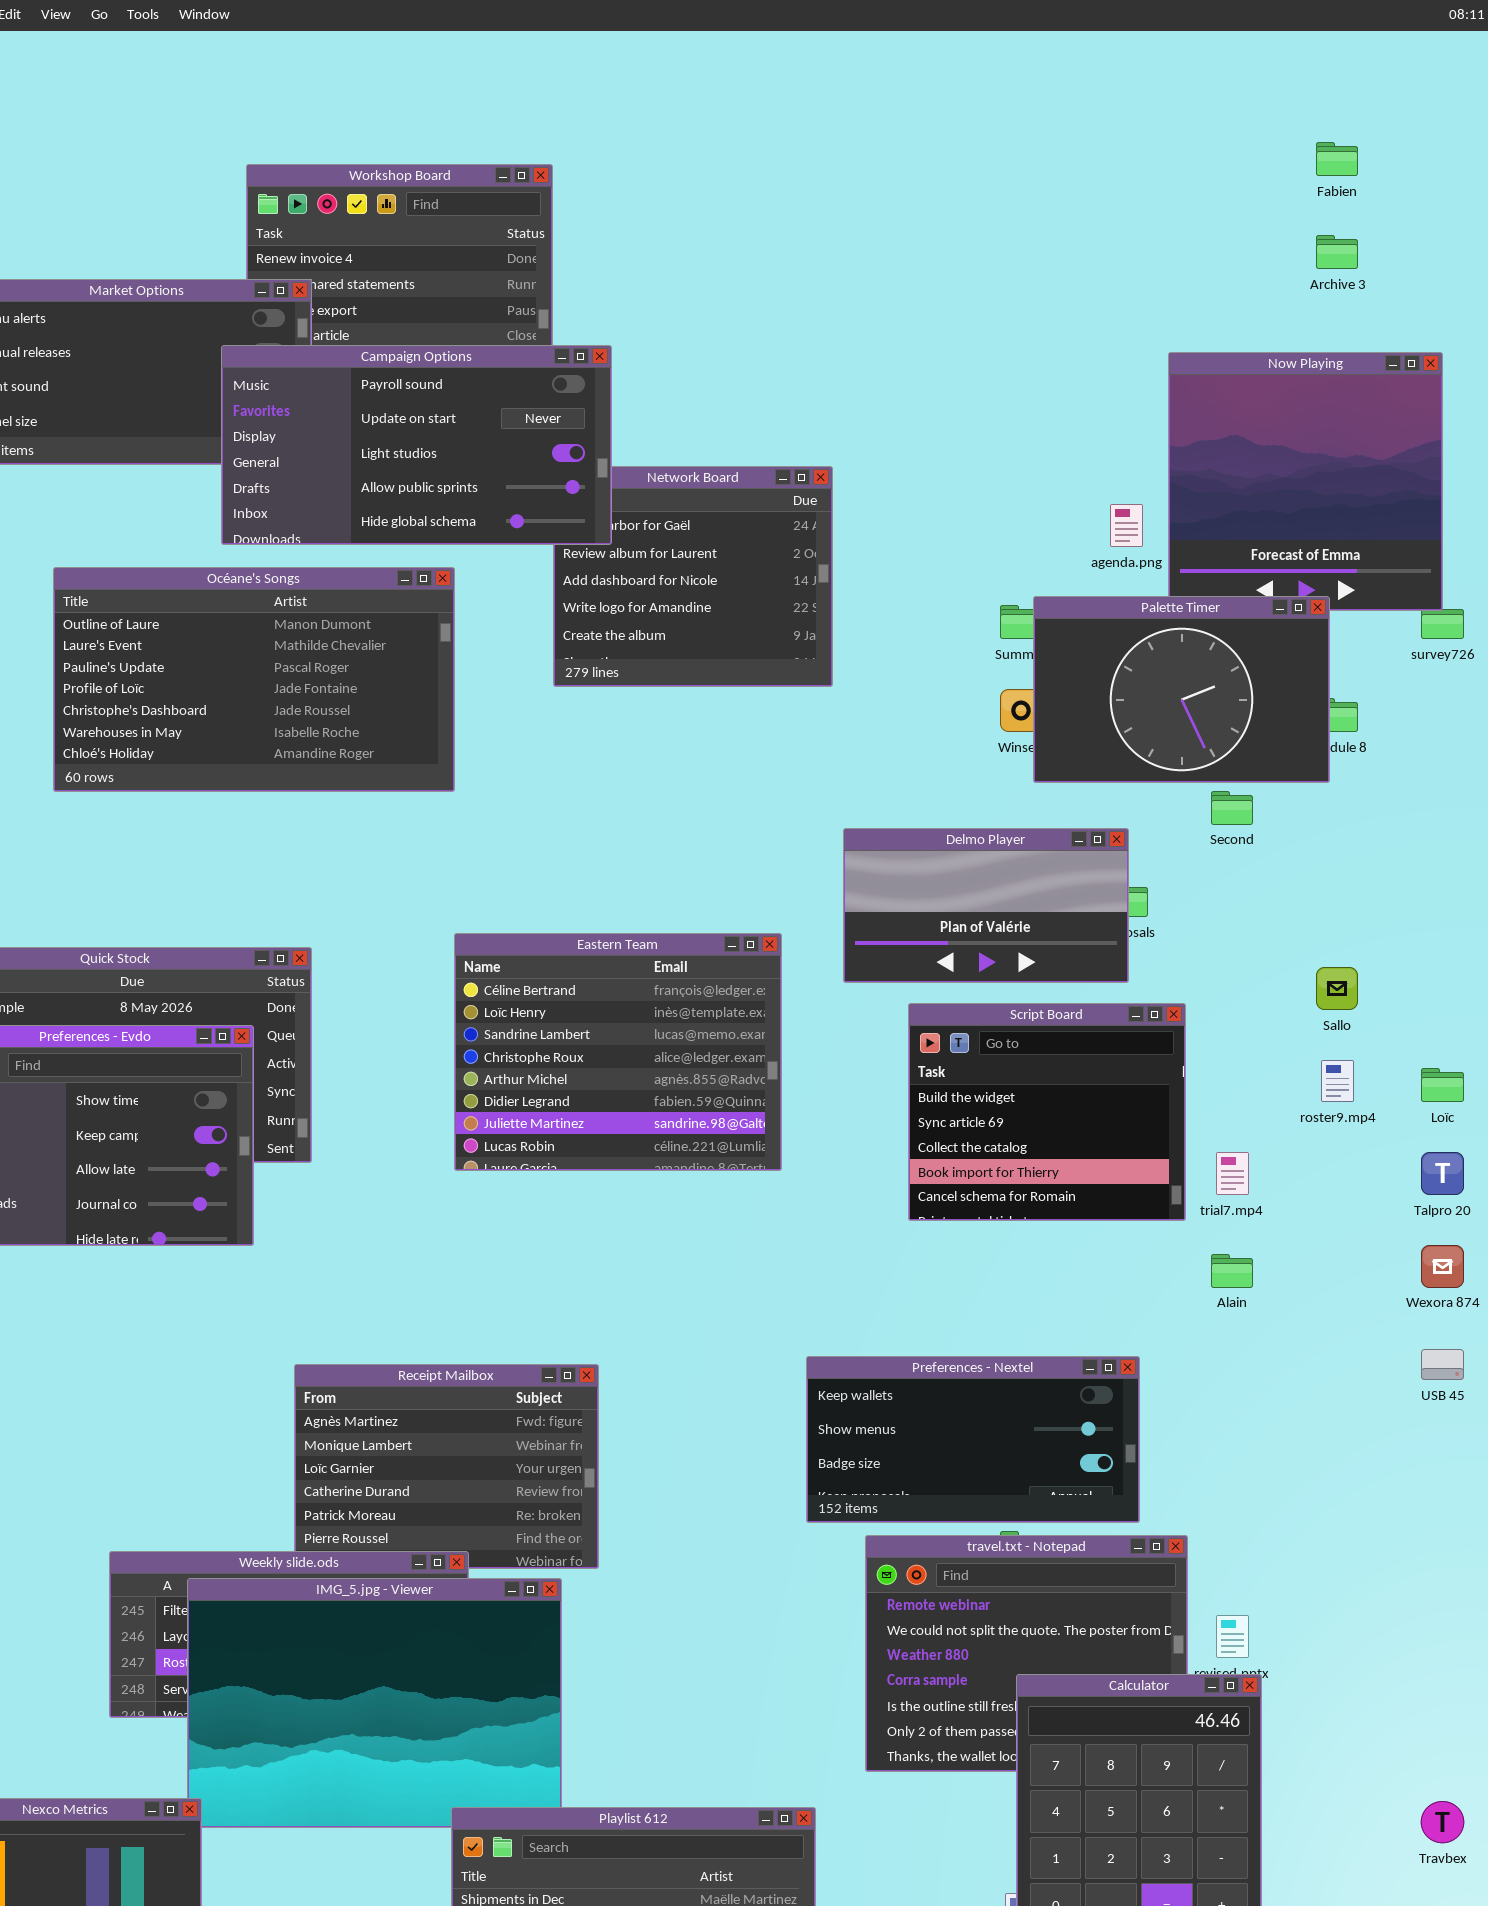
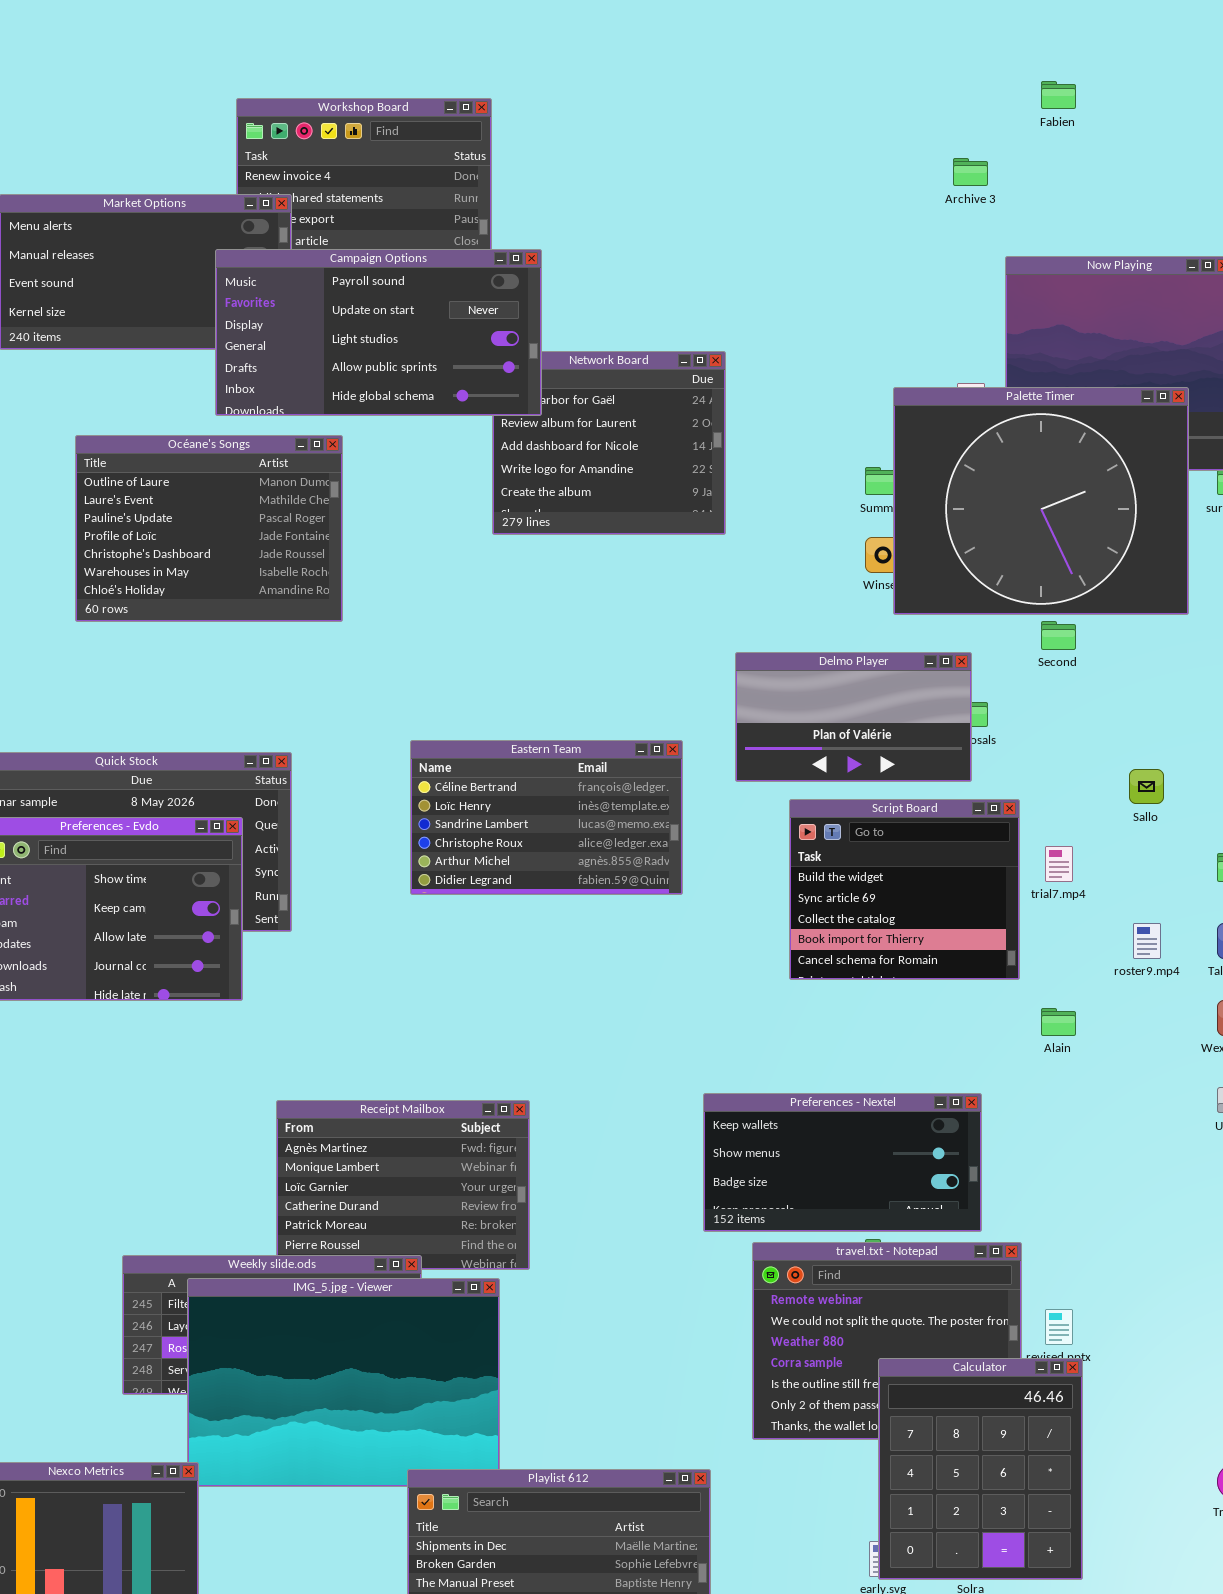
Fabien: [1316,142,1358,176] -> [1041,81,1076,109], moved
Archive 3: [1316,235,1358,269] -> [953,158,988,186], moved
Océane's Songs: [53,567,455,792] -> [75,435,343,622], resized
Palette Timer: [1033,596,1330,783] -> [893,387,1189,615], resized
Eastern Team: [454,933,782,1171] -> [410,740,683,895], resized
roster9.mp4: [1321,1060,1354,1102] -> [1133,923,1161,959], moved
trial7.mp4: [1216,1152,1249,1195] -> [1045,846,1073,882], moved

